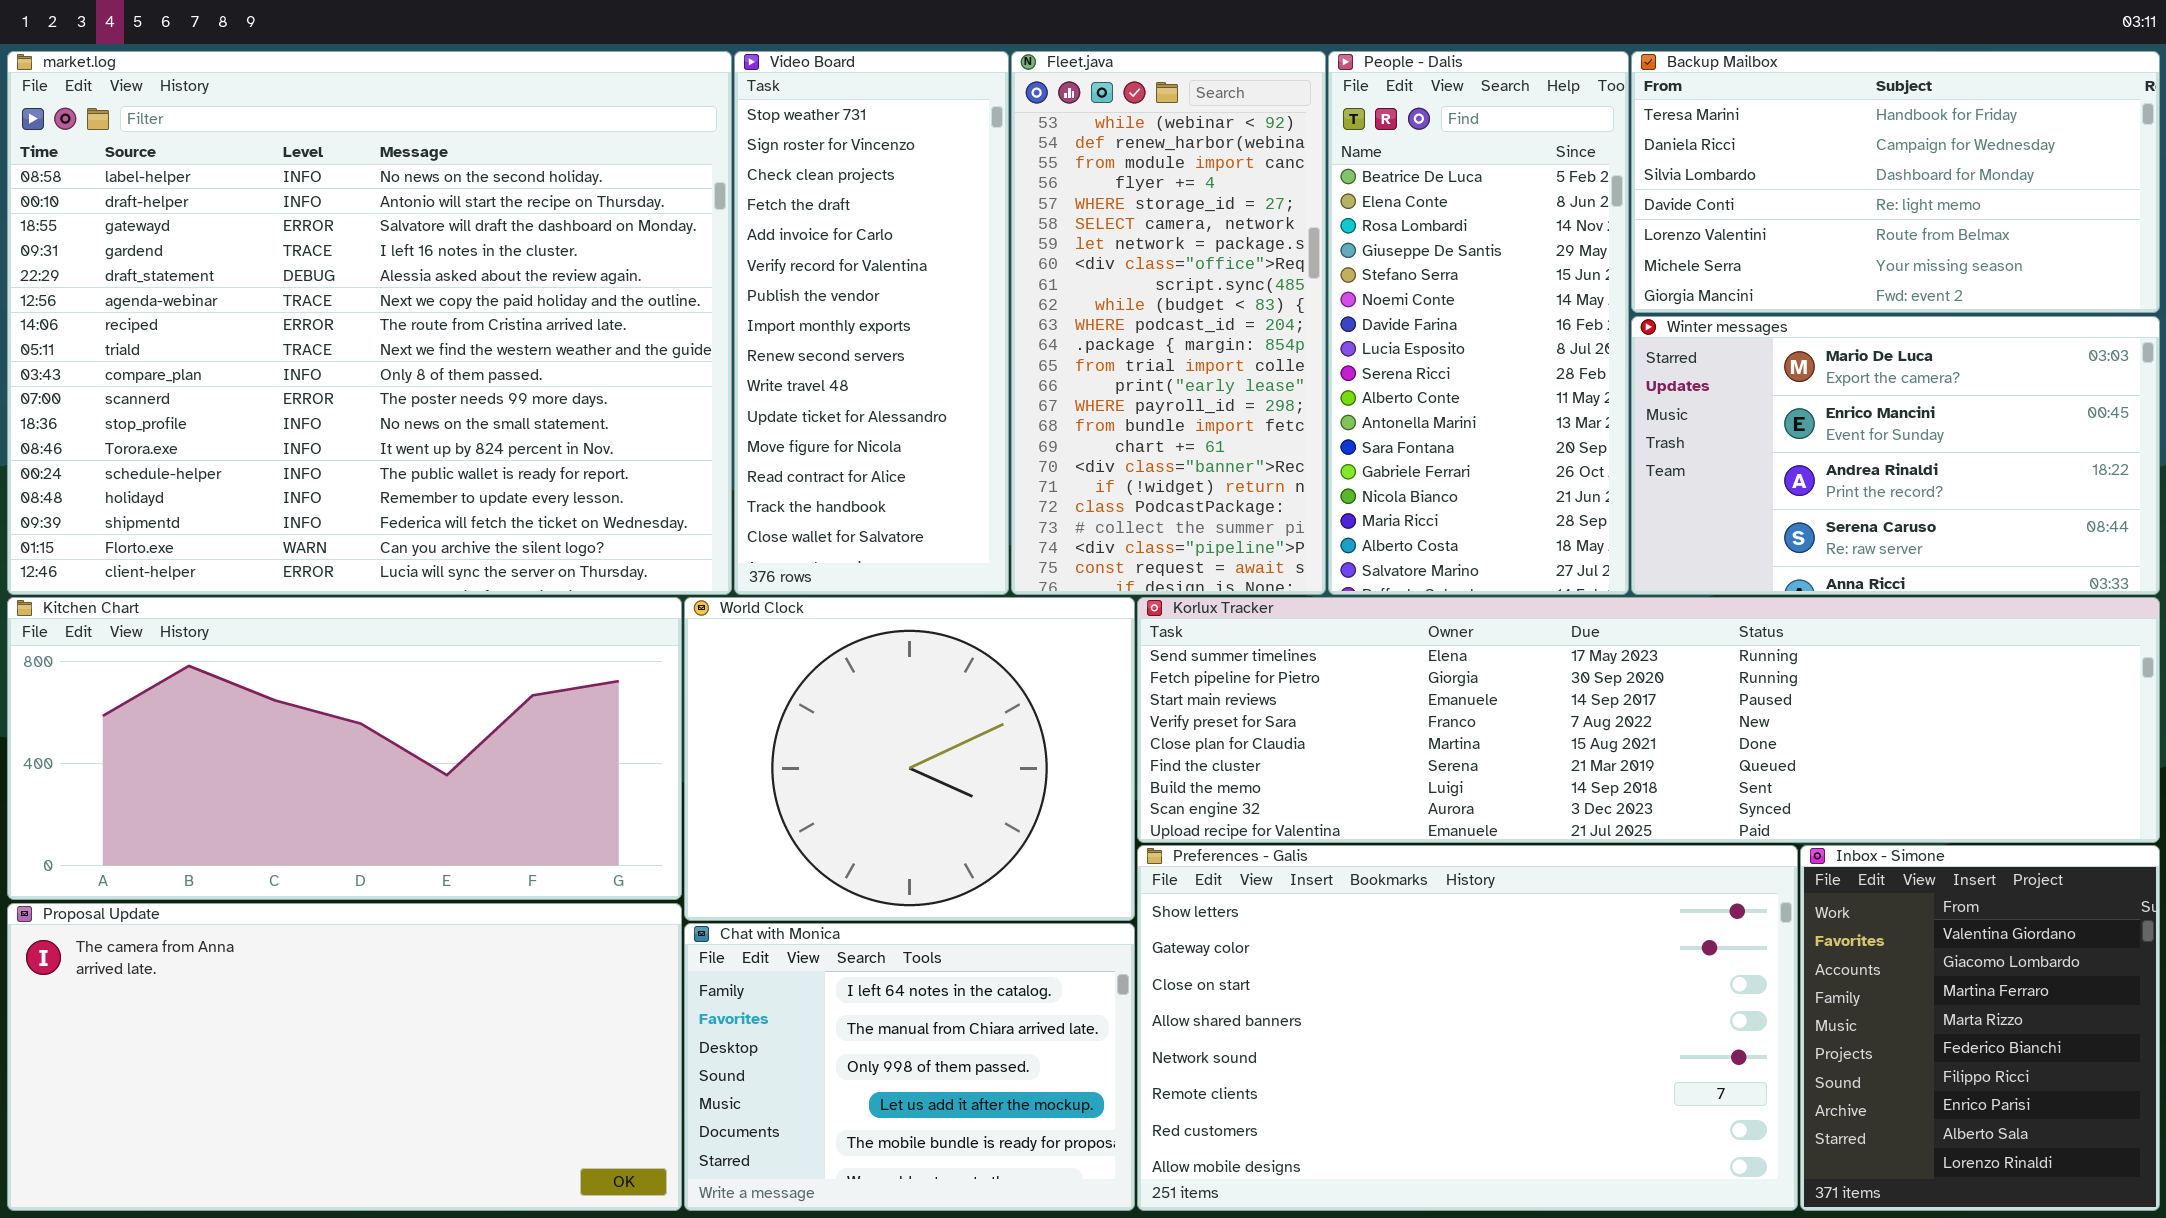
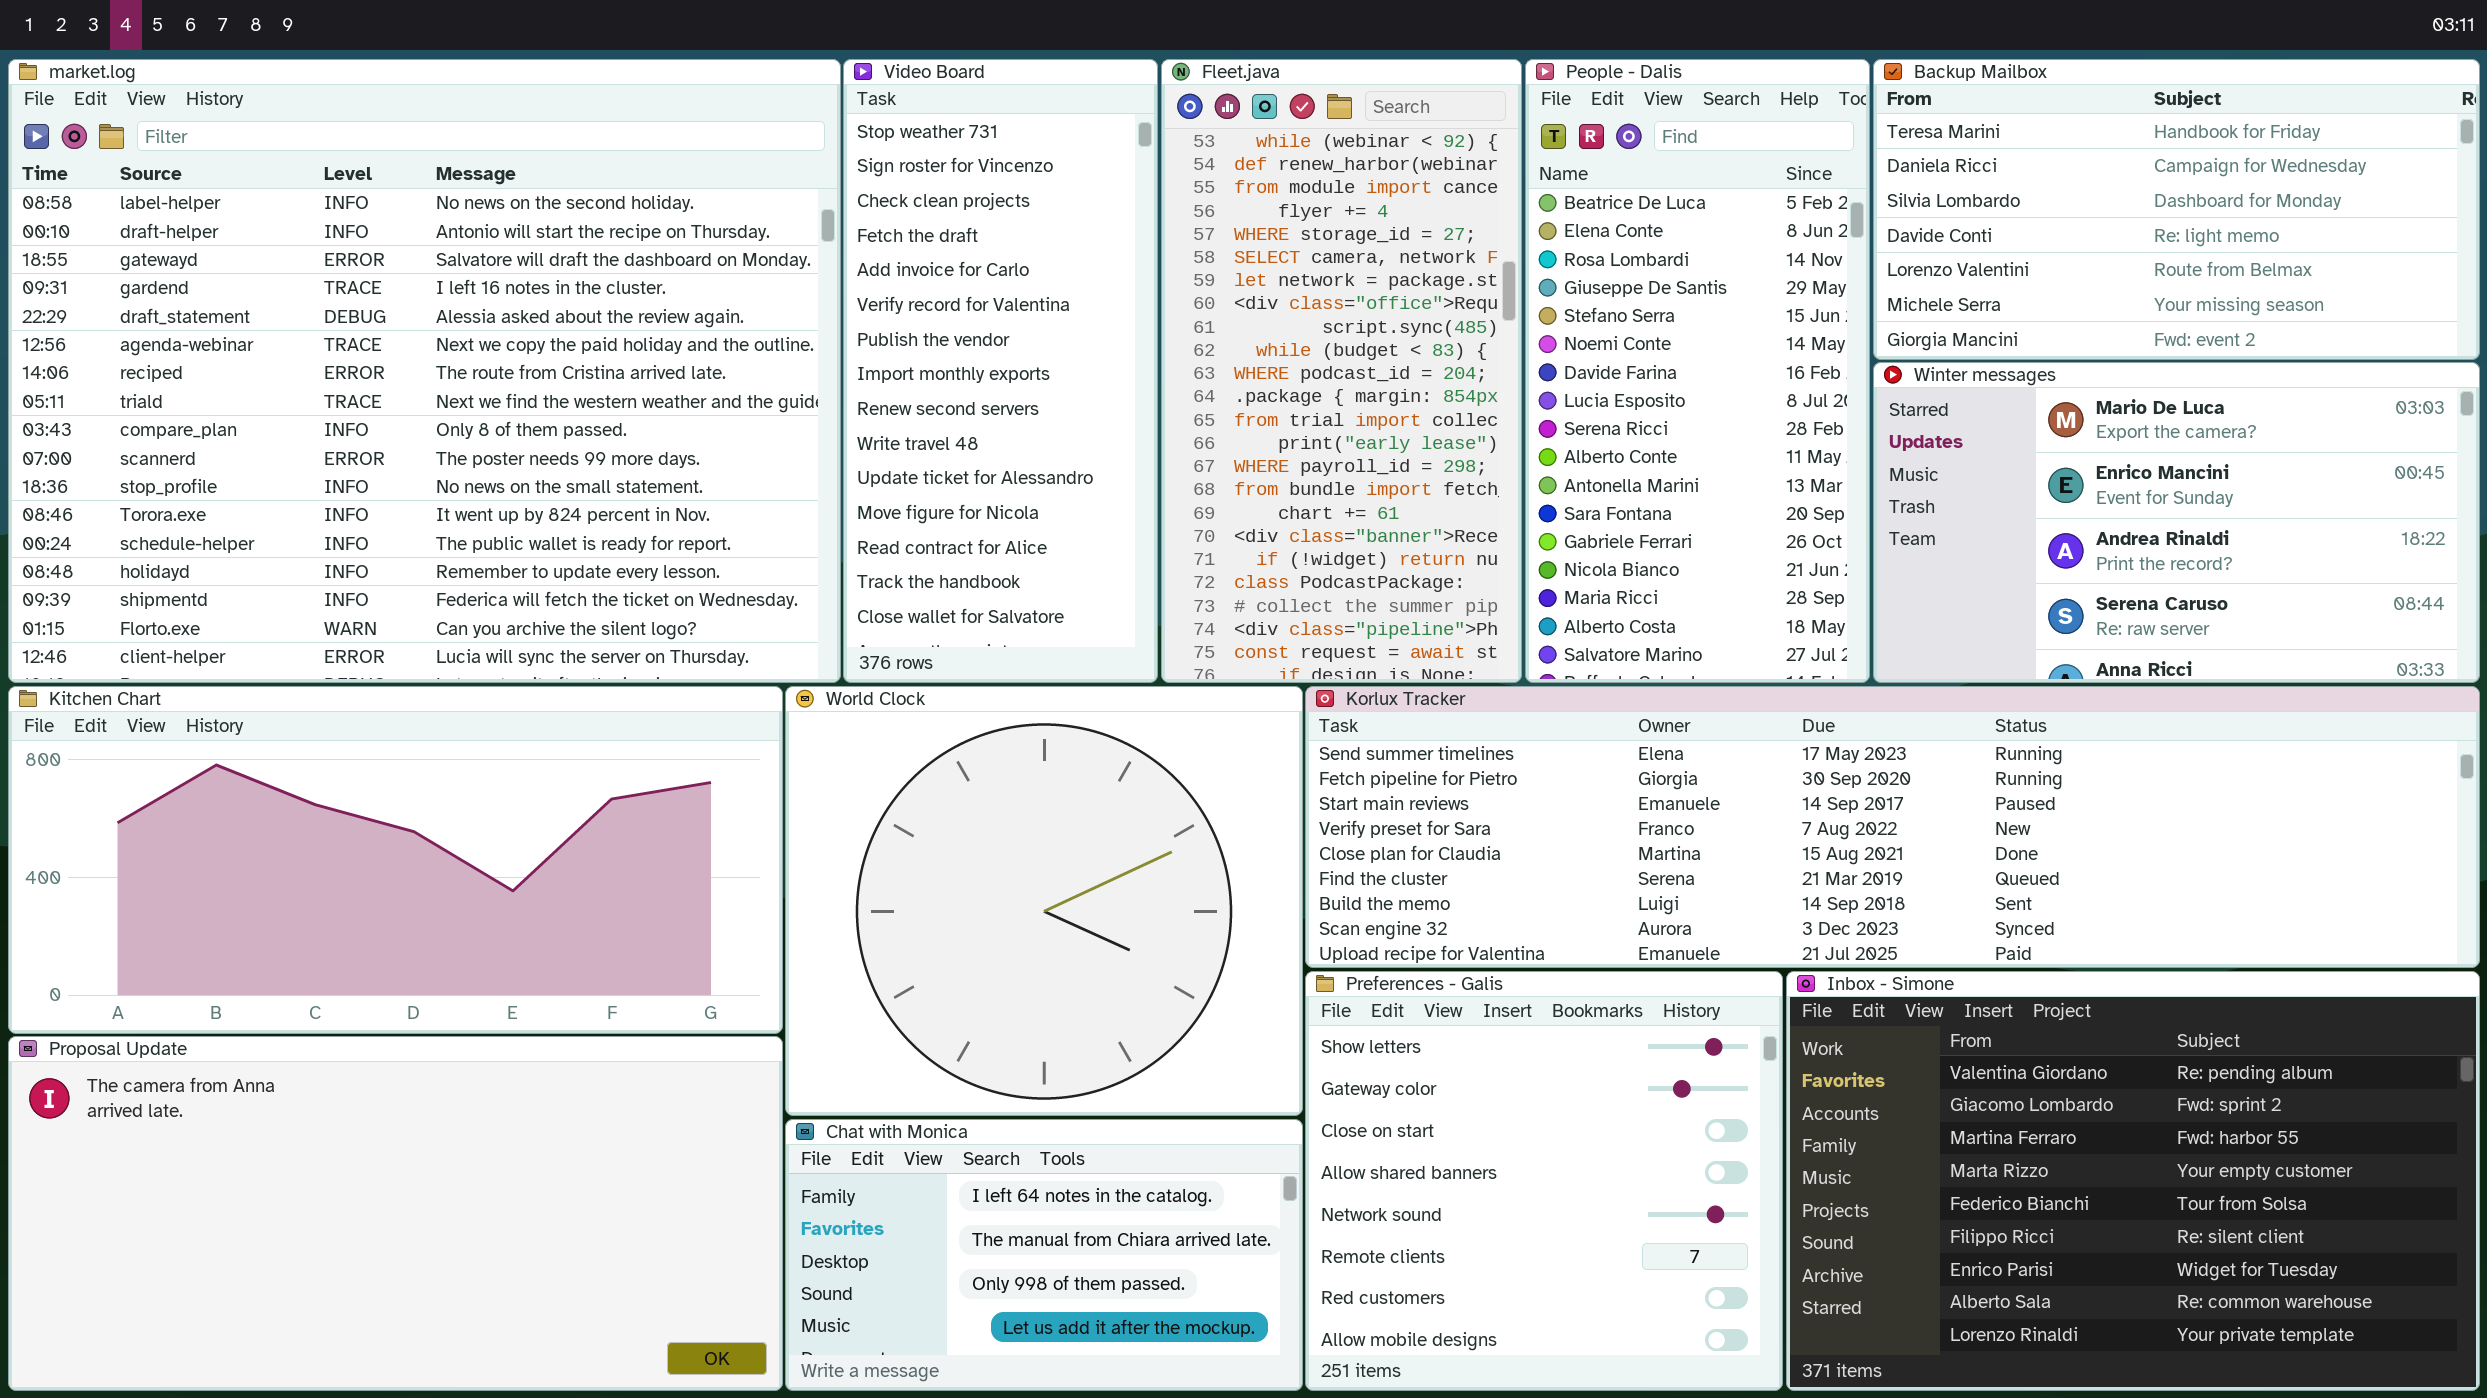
World Clock: [684,597,1135,921] -> [785,686,1303,1116], resized
Preferences - Galis: [1137,845,1798,1211] -> [1305,971,1783,1391], resized
Inbox - Simone: [1800,845,2160,1211] -> [1786,971,2480,1391], resized
Chat with Monica: [684,923,1135,1211] -> [785,1119,1303,1391], resized

